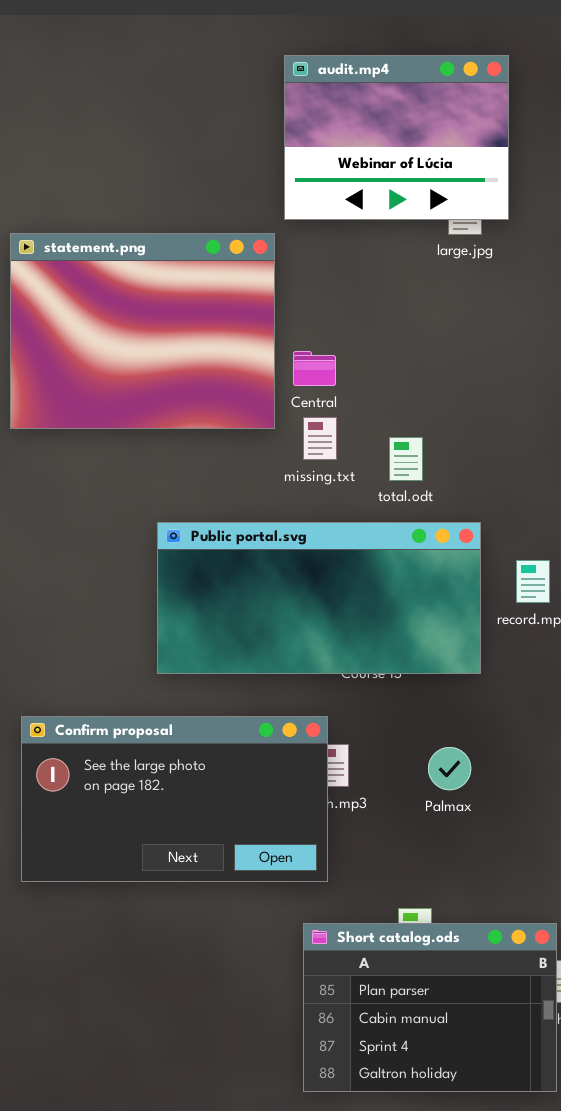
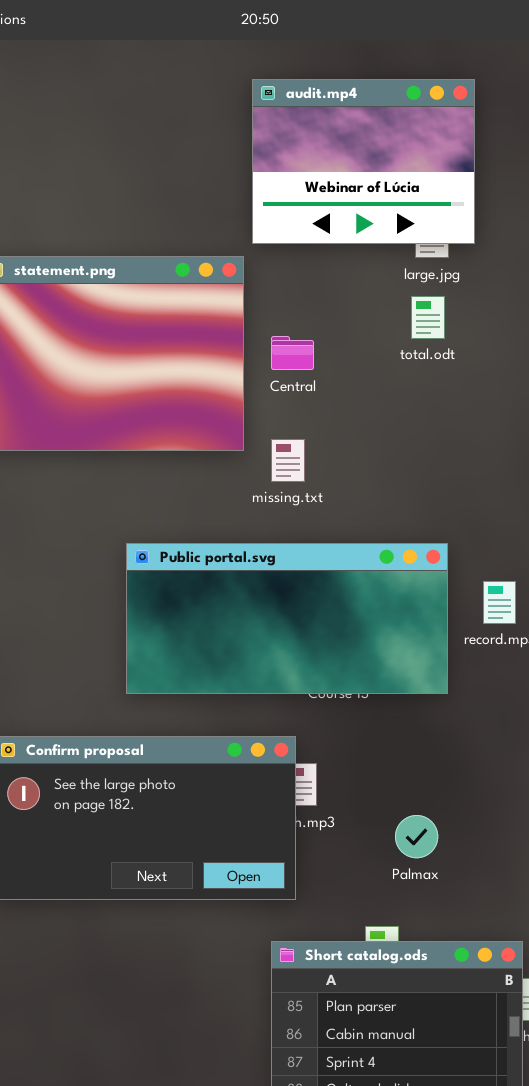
Central: [293,351,336,386] -> [271,336,314,370], moved
total.odt: [389,437,423,481] -> [411,296,445,339], moved
Palmax: [428,747,471,790] -> [395,815,438,858], moved

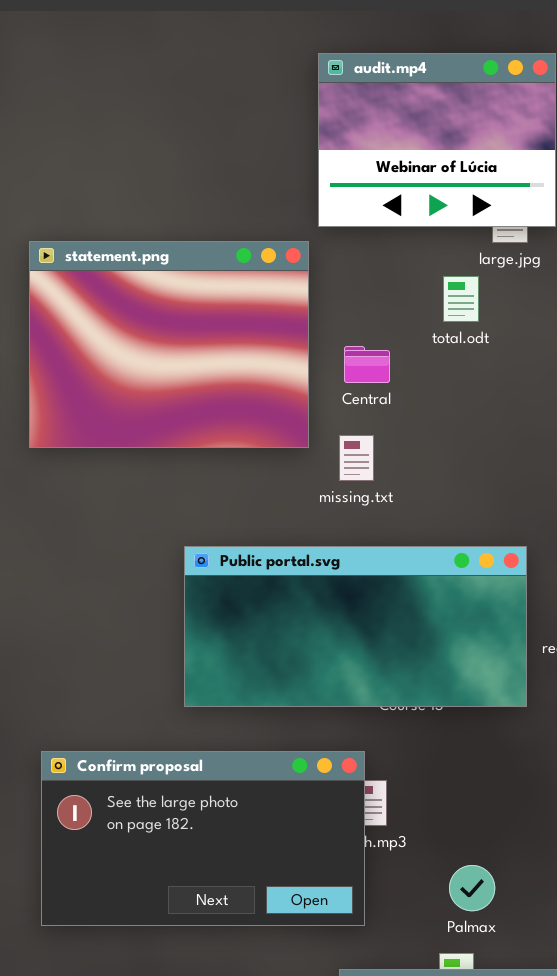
total.odt: [411,296,445,339] -> [443,276,479,322], moved
Central: [271,336,314,370] -> [344,346,390,383], moved
Palmax: [395,815,438,858] -> [449,865,495,911], moved

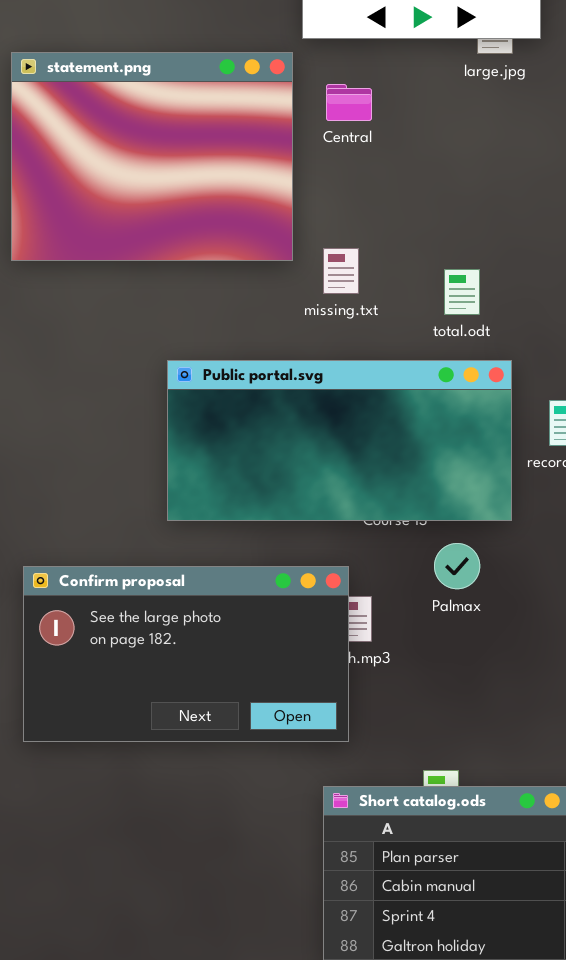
total.odt: [443,276,479,322] -> [444,269,480,315], moved
Central: [344,346,390,383] -> [326,84,372,121], moved
Palmax: [449,865,495,911] -> [434,543,480,589], moved

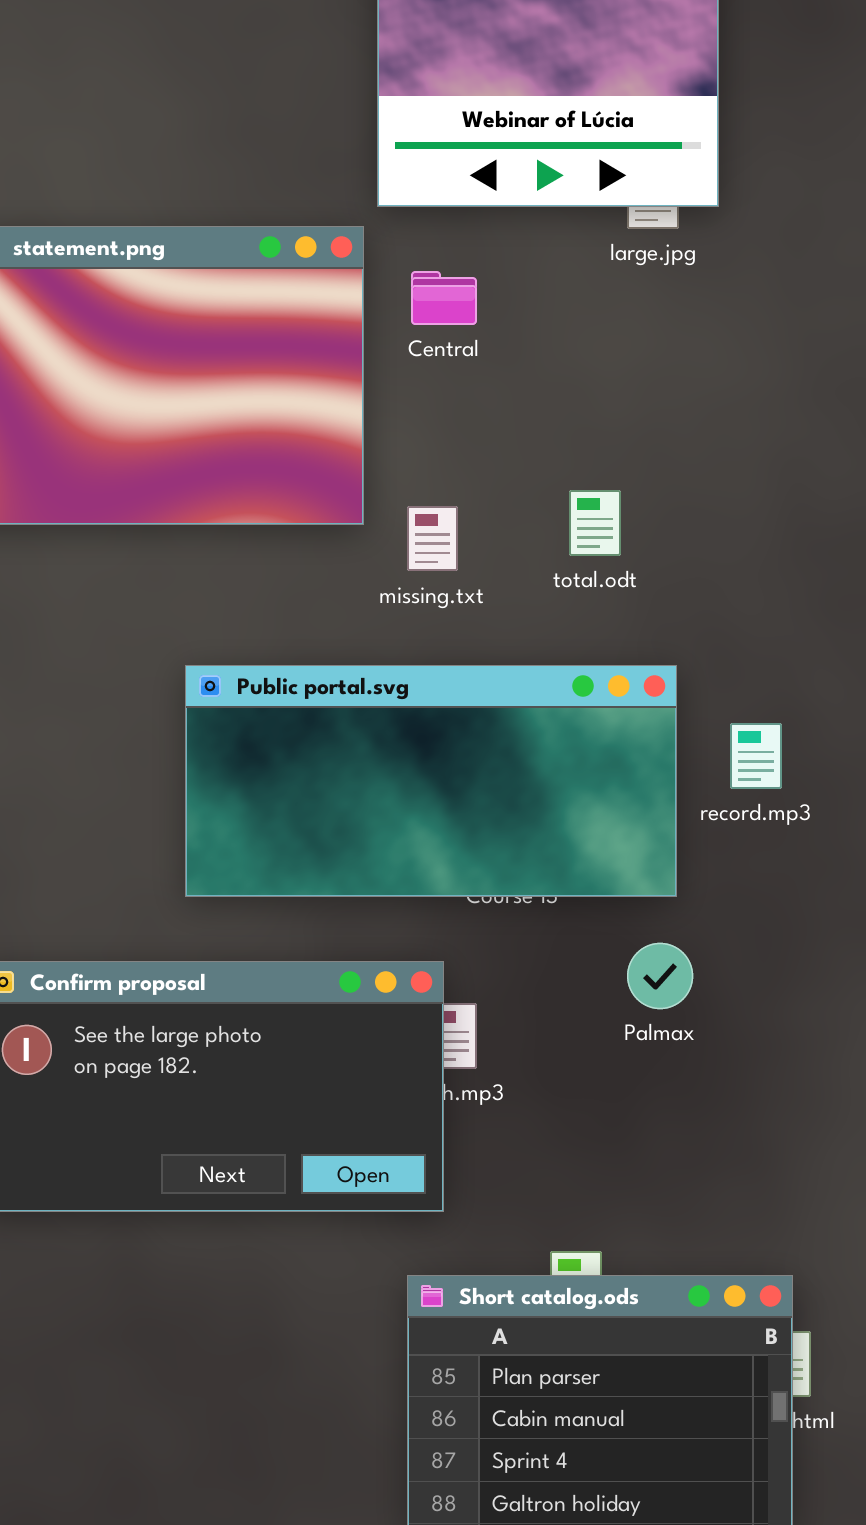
total.odt: [444,269,480,315] -> [569,490,621,556], moved
Palmax: [434,543,480,589] -> [627,943,693,1009], moved

